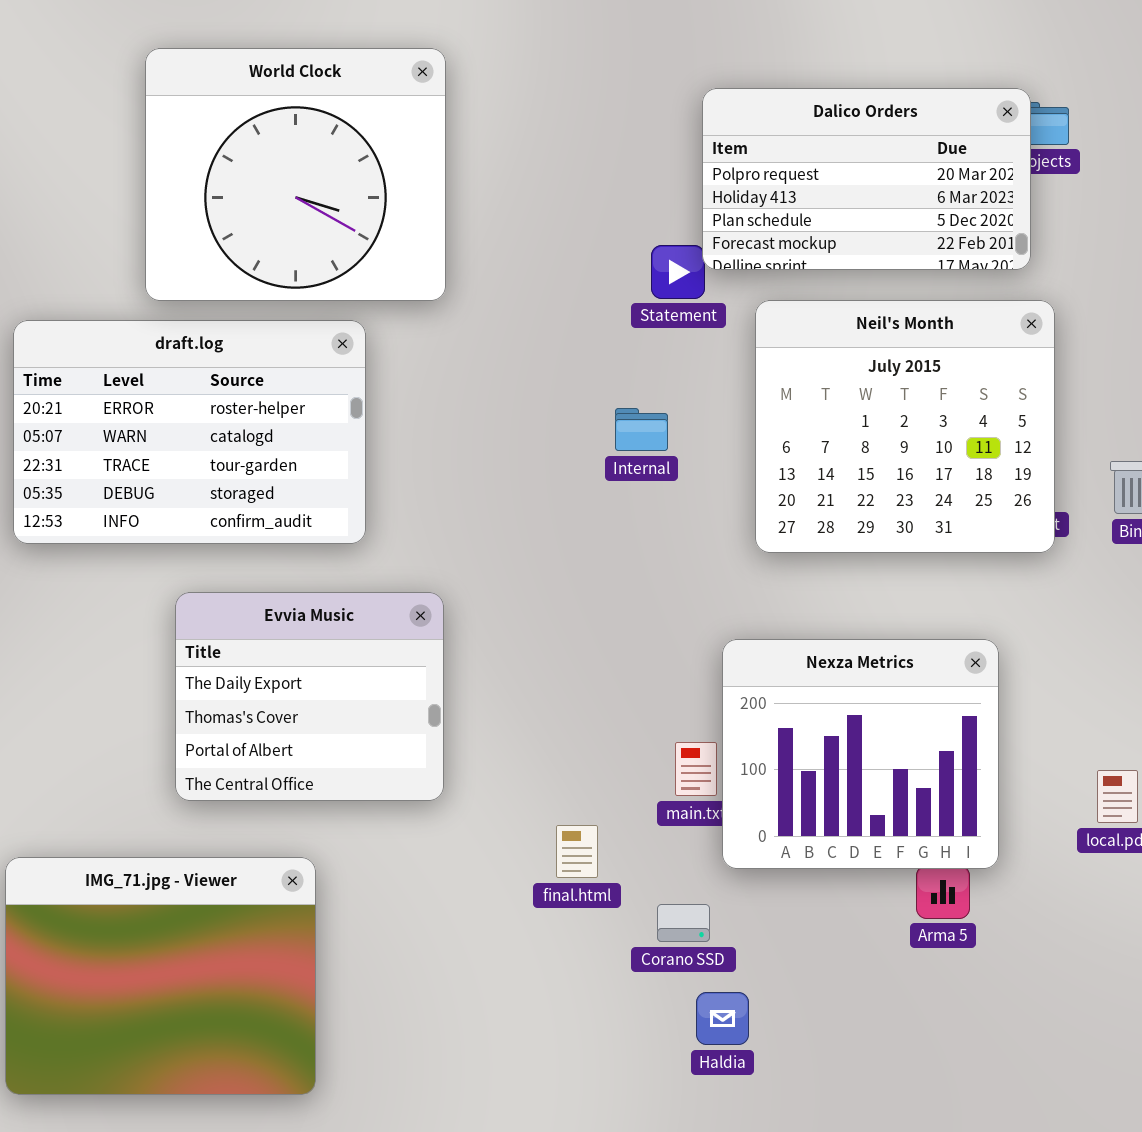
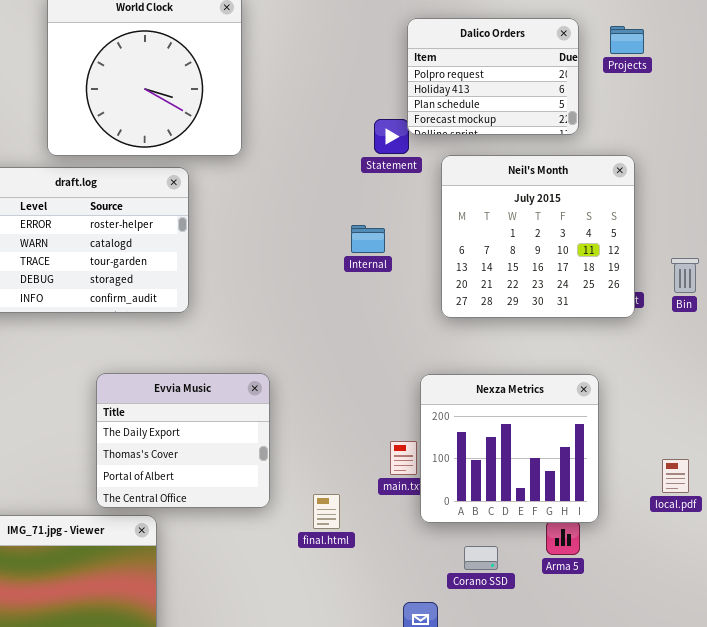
Dalico Orders: [702,88,1031,270] -> [407,18,579,135], resized
Evvia Music: [175,592,444,801] -> [96,373,270,508], moved
Corano SSD: [657,904,710,942] -> [464,546,498,570], moved

